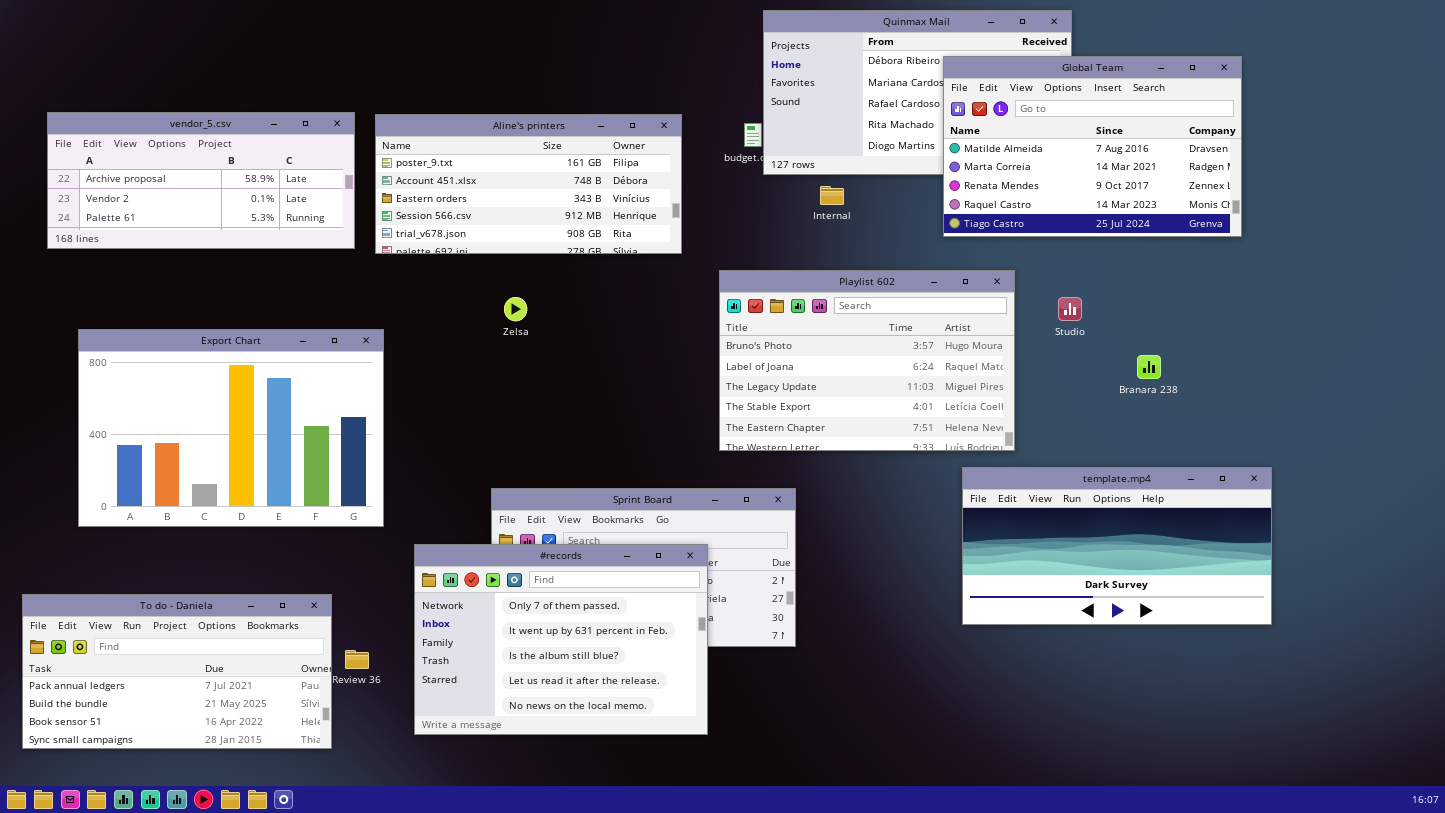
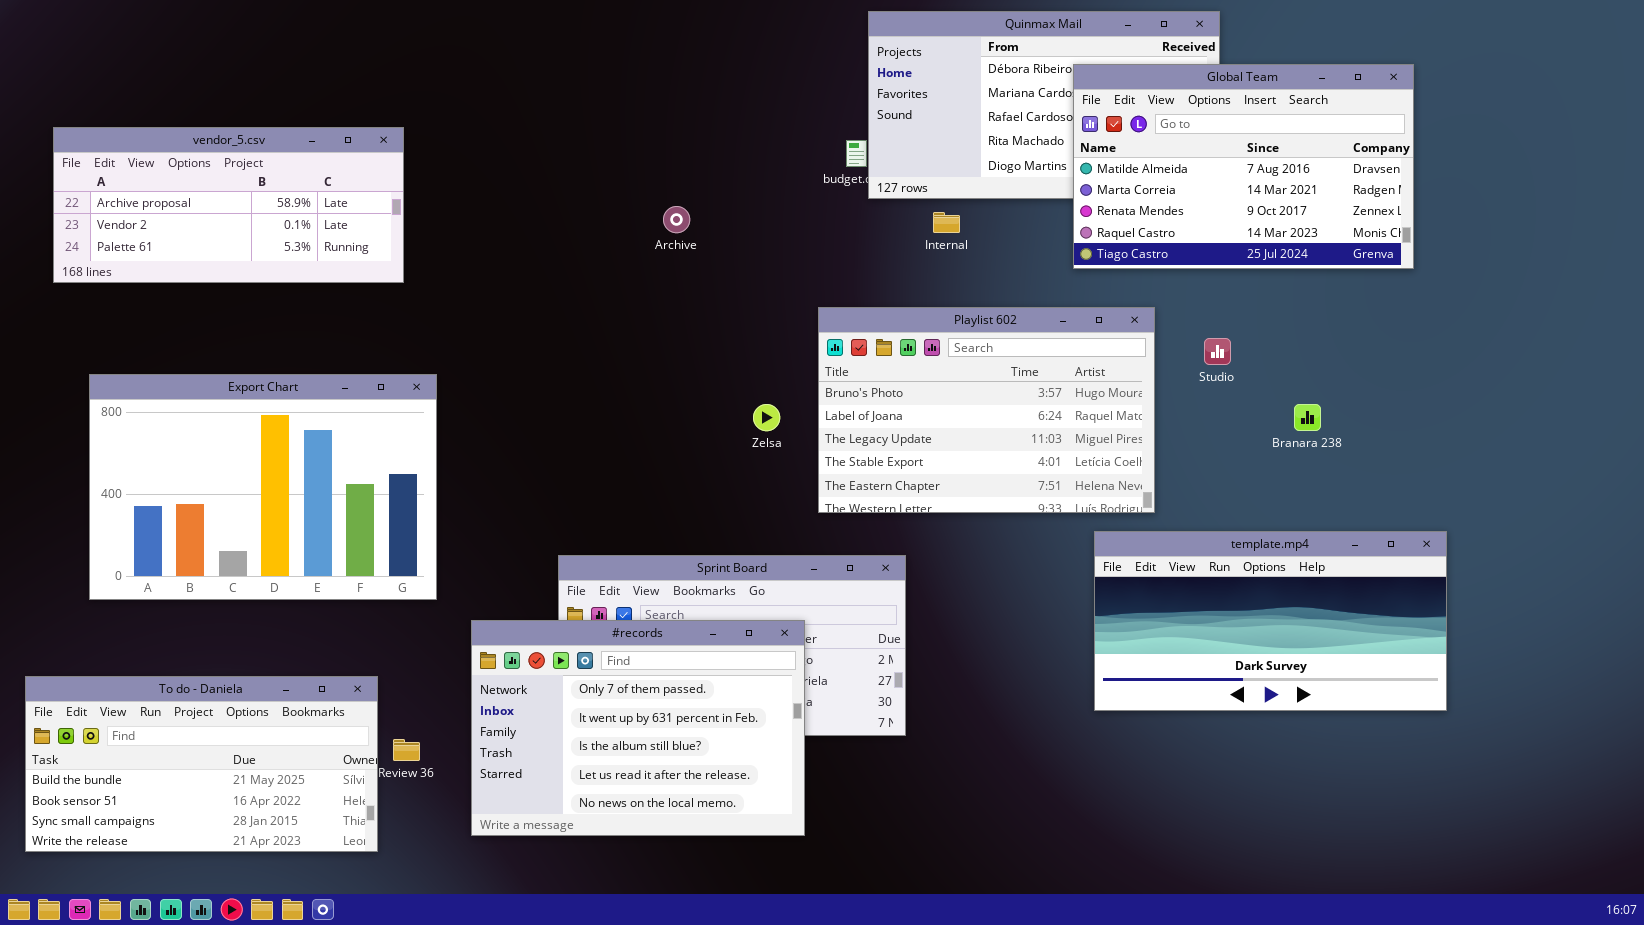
Aline's printers: [375,114,682,254] -> none, closed
Zelsa: [504,297,527,321] -> [753,404,780,431], moved
To do - Daniela: [22,594,332,749] -> [25,676,378,852], scrolled down 1 row

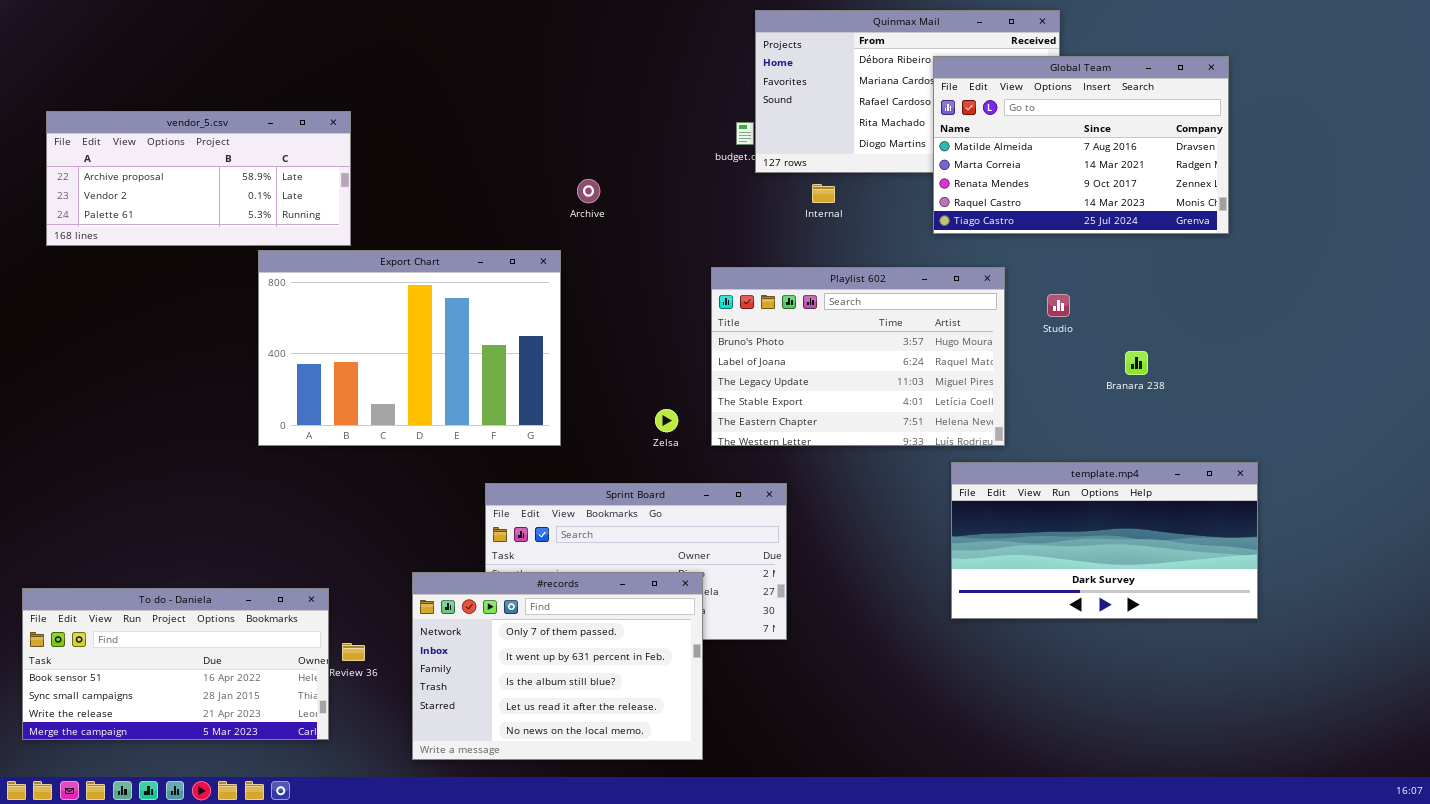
Export Chart: [89,374,437,600] -> [258,250,561,446], moved
Zelsa: [753,404,780,431] -> [655,409,678,432], moved
#records: [471,620,805,836] -> [412,572,703,760], moved
To do - Daniela: [25,676,378,852] -> [22,588,329,740], scrolled down 1 row

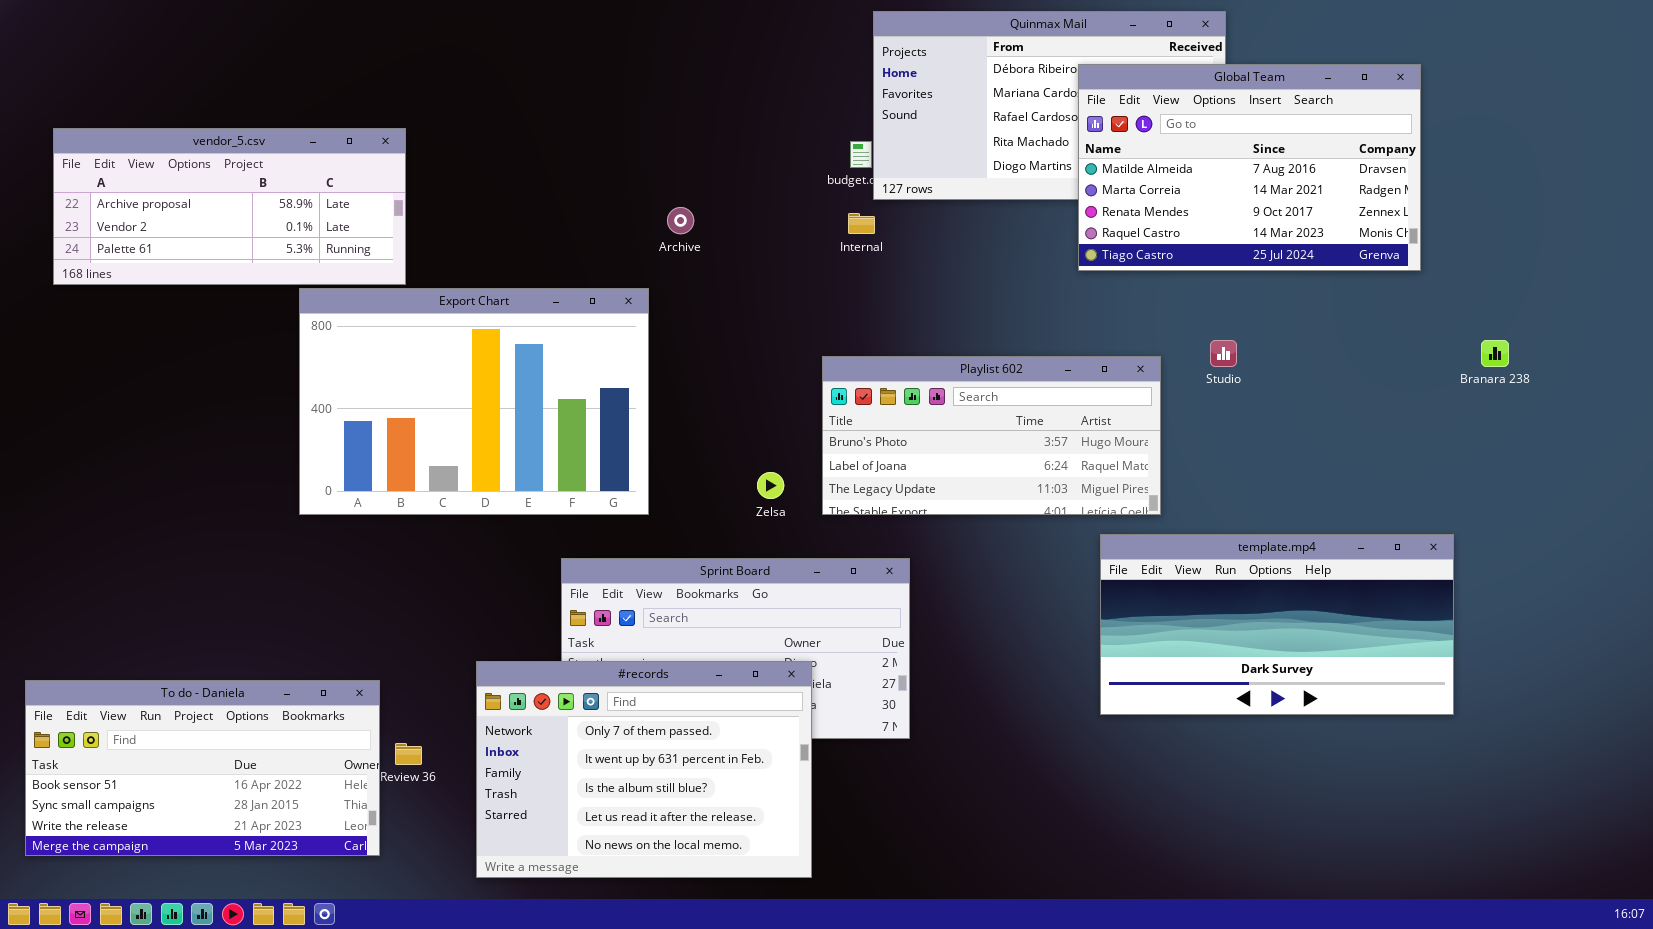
Internal: [812,184,835,203] -> [848,213,875,234], moved
Playlist 602: [711,267,1005,446] -> [822,356,1161,515], resized
Branara 238: [1125,351,1148,375] -> [1481,340,1509,367], moved

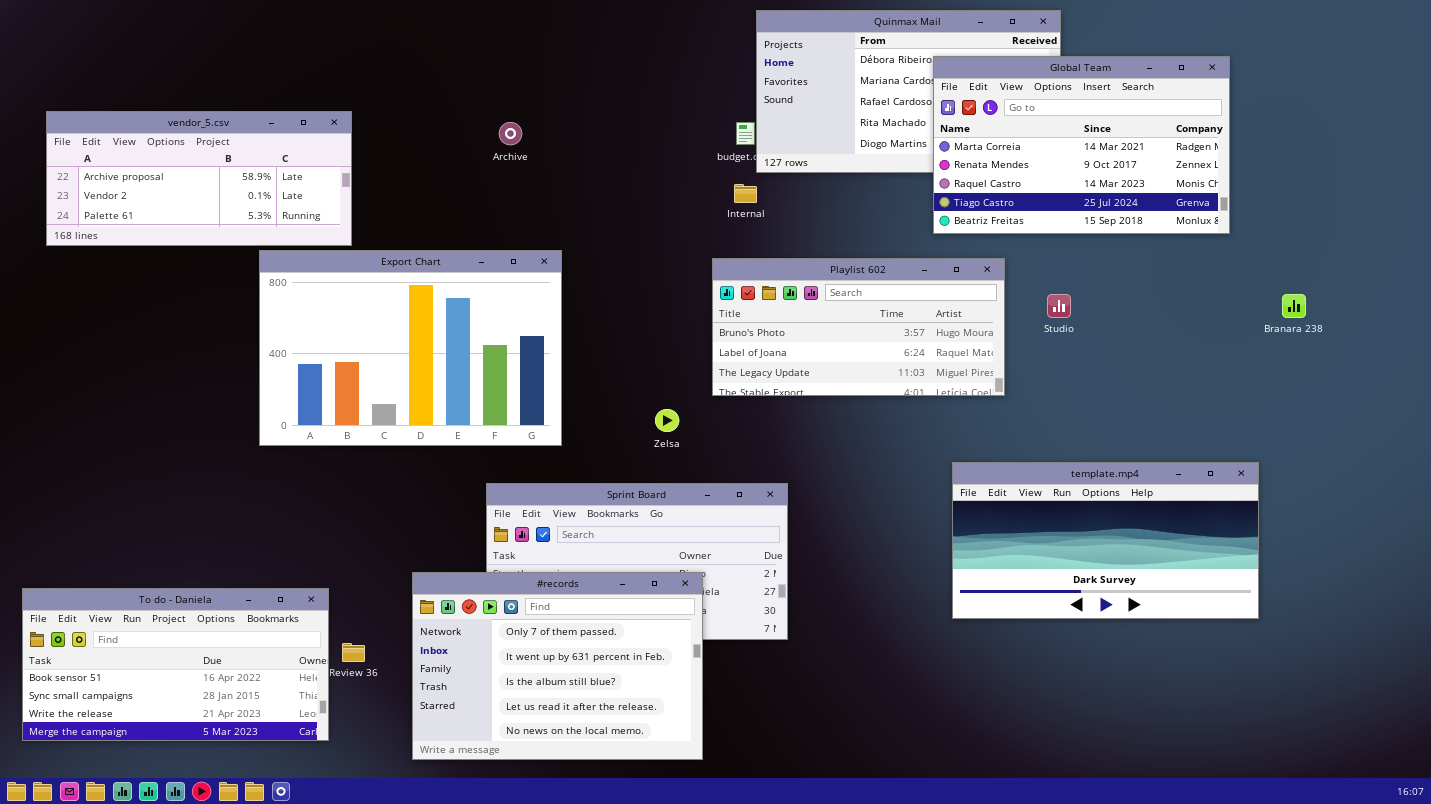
Global Team: [1078,64,1421,271] -> [933,56,1230,234], scrolled down 1 row
Archive: [667,207,694,234] -> [499,122,522,145], moved
Playlist 602: [822,356,1161,515] -> [712,258,1005,396], moved

